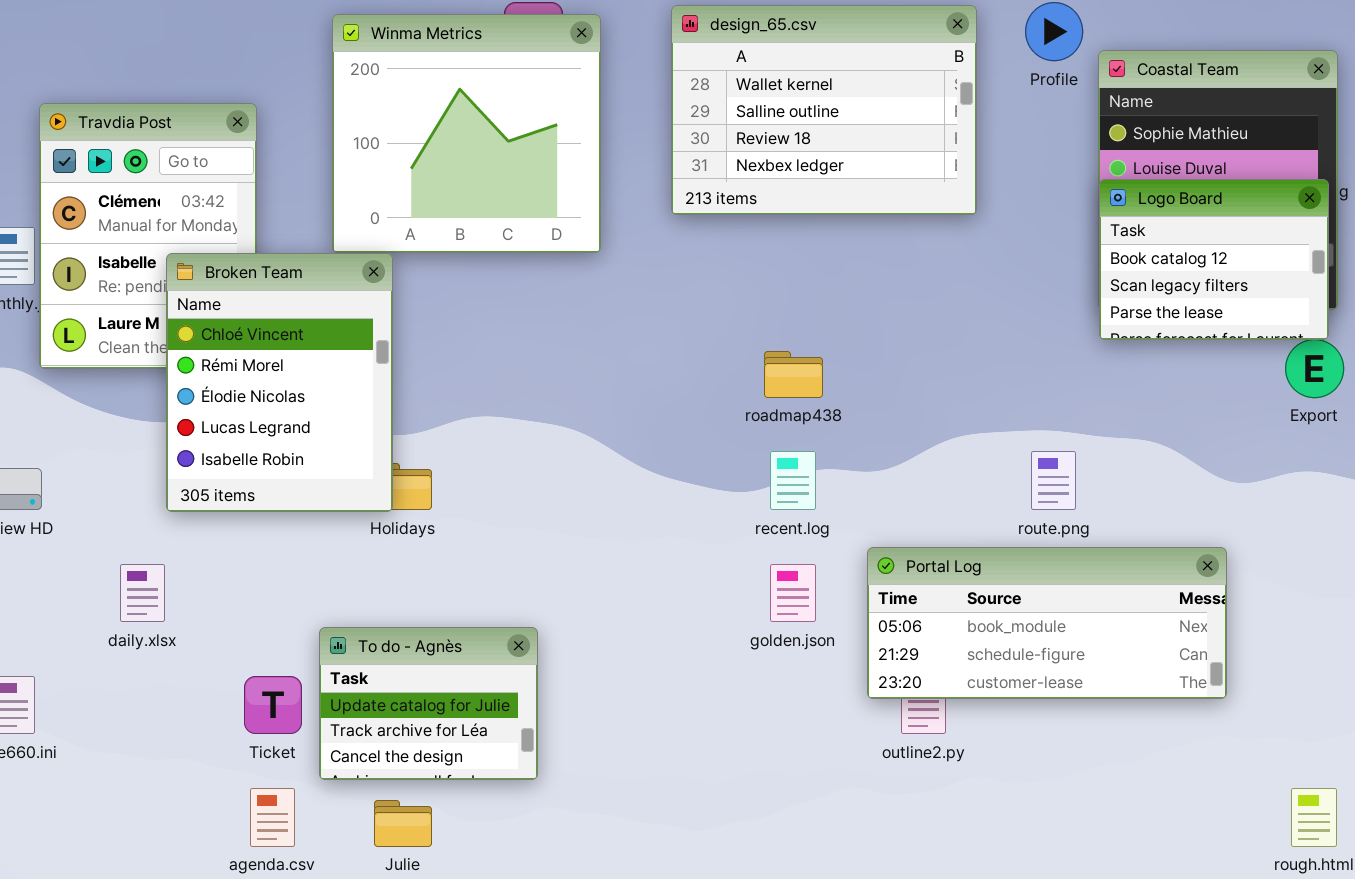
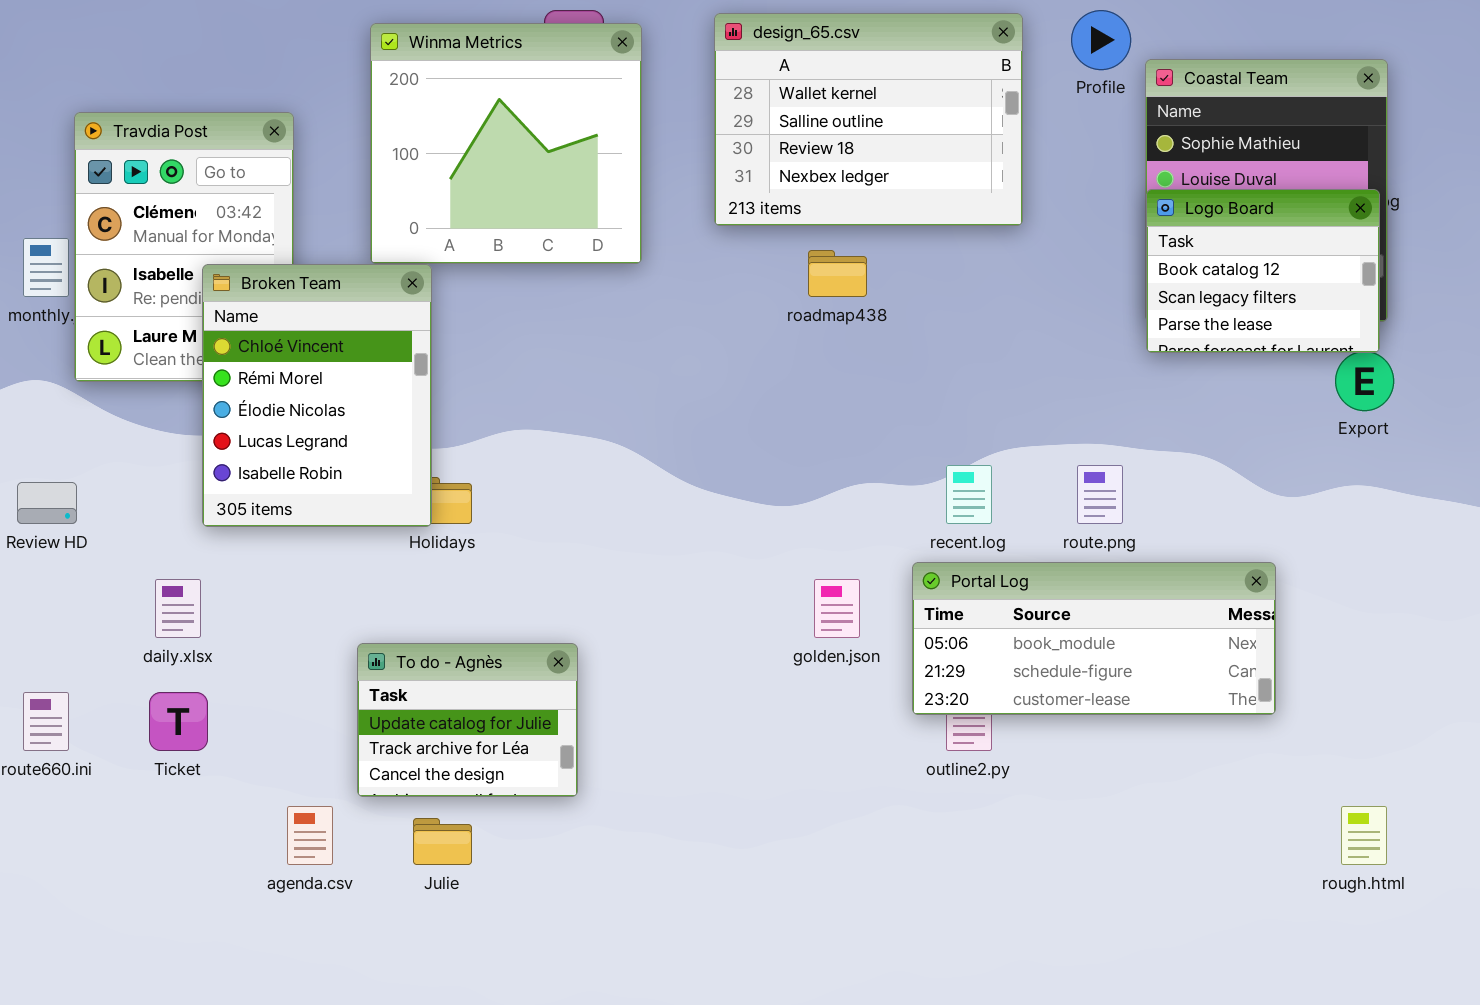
roadmap438: [764,351,823,398] -> [808,250,867,297], moved
recent.log: [770,451,816,510] -> [946,465,992,524], moved
Ticket: [244,676,302,734] -> [149,692,208,751], moved

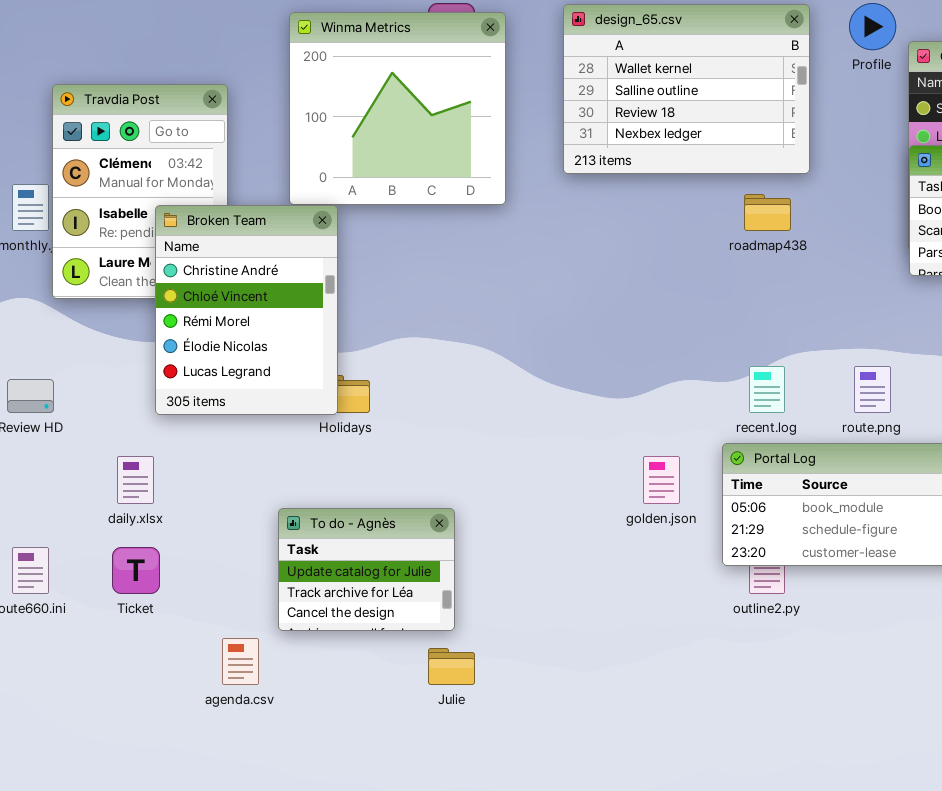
roadmap438: [808,250,867,297] -> [744,194,791,231], moved
Broken Team: [202,264,432,527] -> [155,205,338,415], scrolled up 1 row
Julie: [413,818,472,865] -> [428,648,475,685], moved

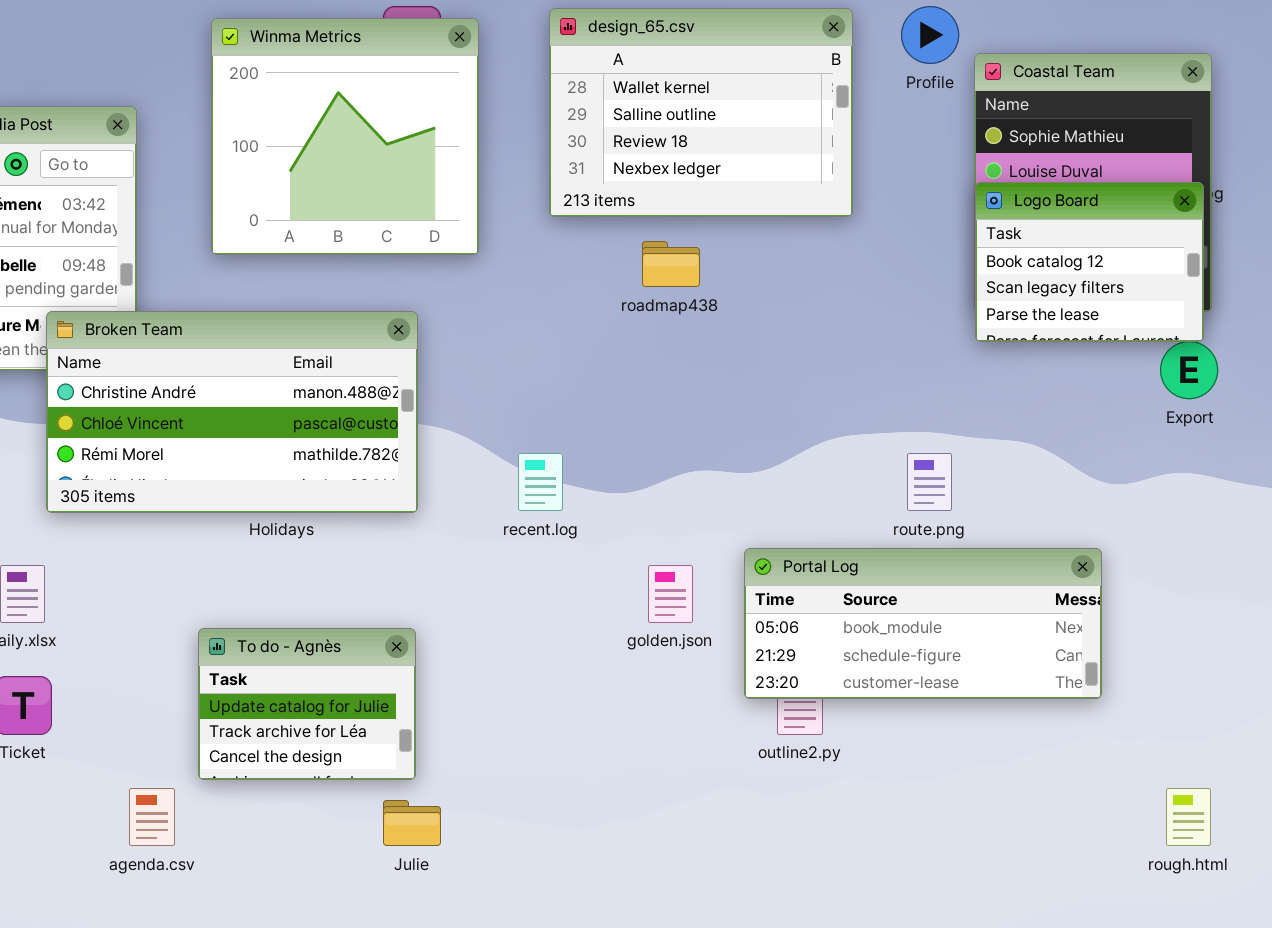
roadmap438: [744,194,791,231] -> [642,241,700,287], moved
Broken Team: [155,205,338,415] -> [46,311,418,513], resized
recent.log: [749,366,785,413] -> [518,453,563,511], moved

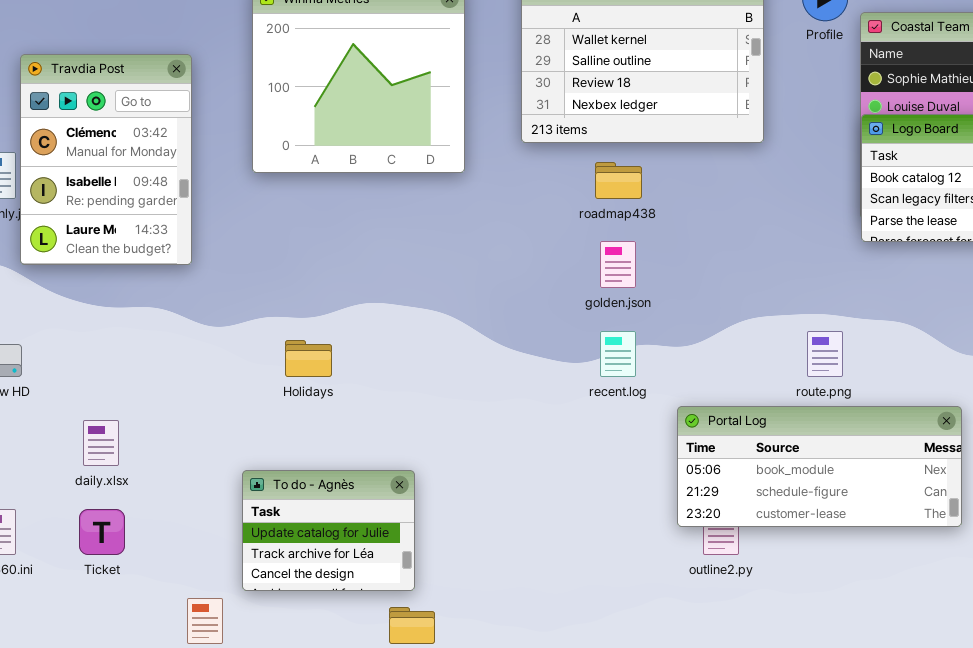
Broken Team: [46,311,418,513] -> none, closed
recent.log: [518,453,563,511] -> [600,331,636,377], moved
golden.json: [648,565,693,623] -> [600,241,636,288], moved

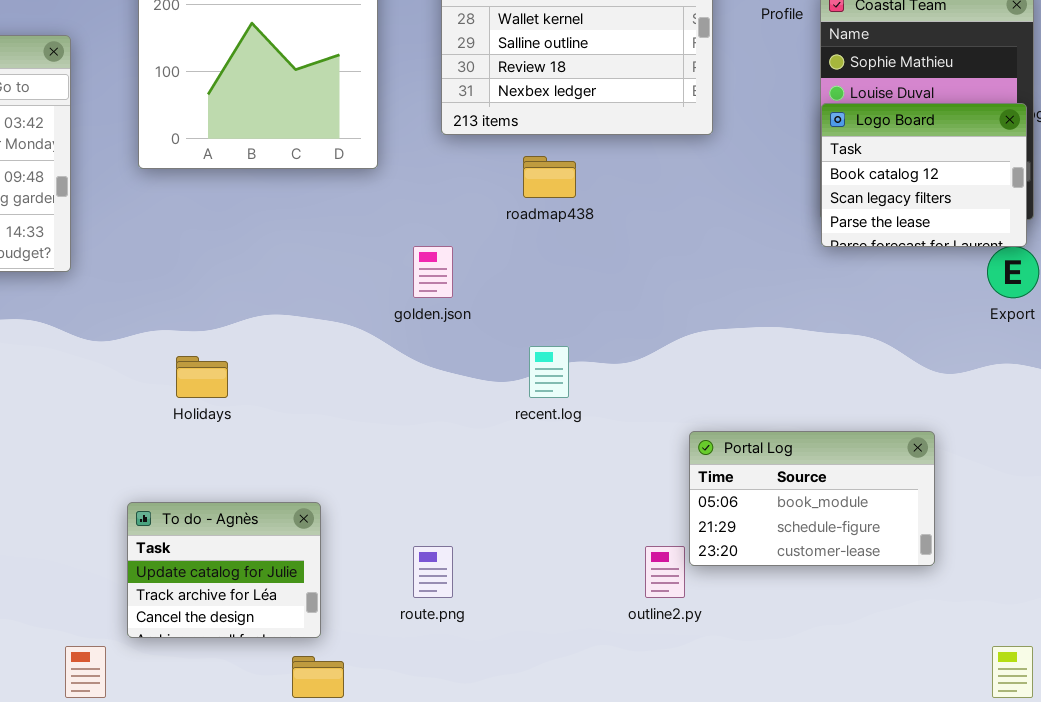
golden.json: [600,241,636,288] -> [413,246,453,298], moved
route.png: [807,331,843,377] -> [413,546,453,598], moved
Portal Log: [677,406,962,527] -> [689,431,935,566], resized

